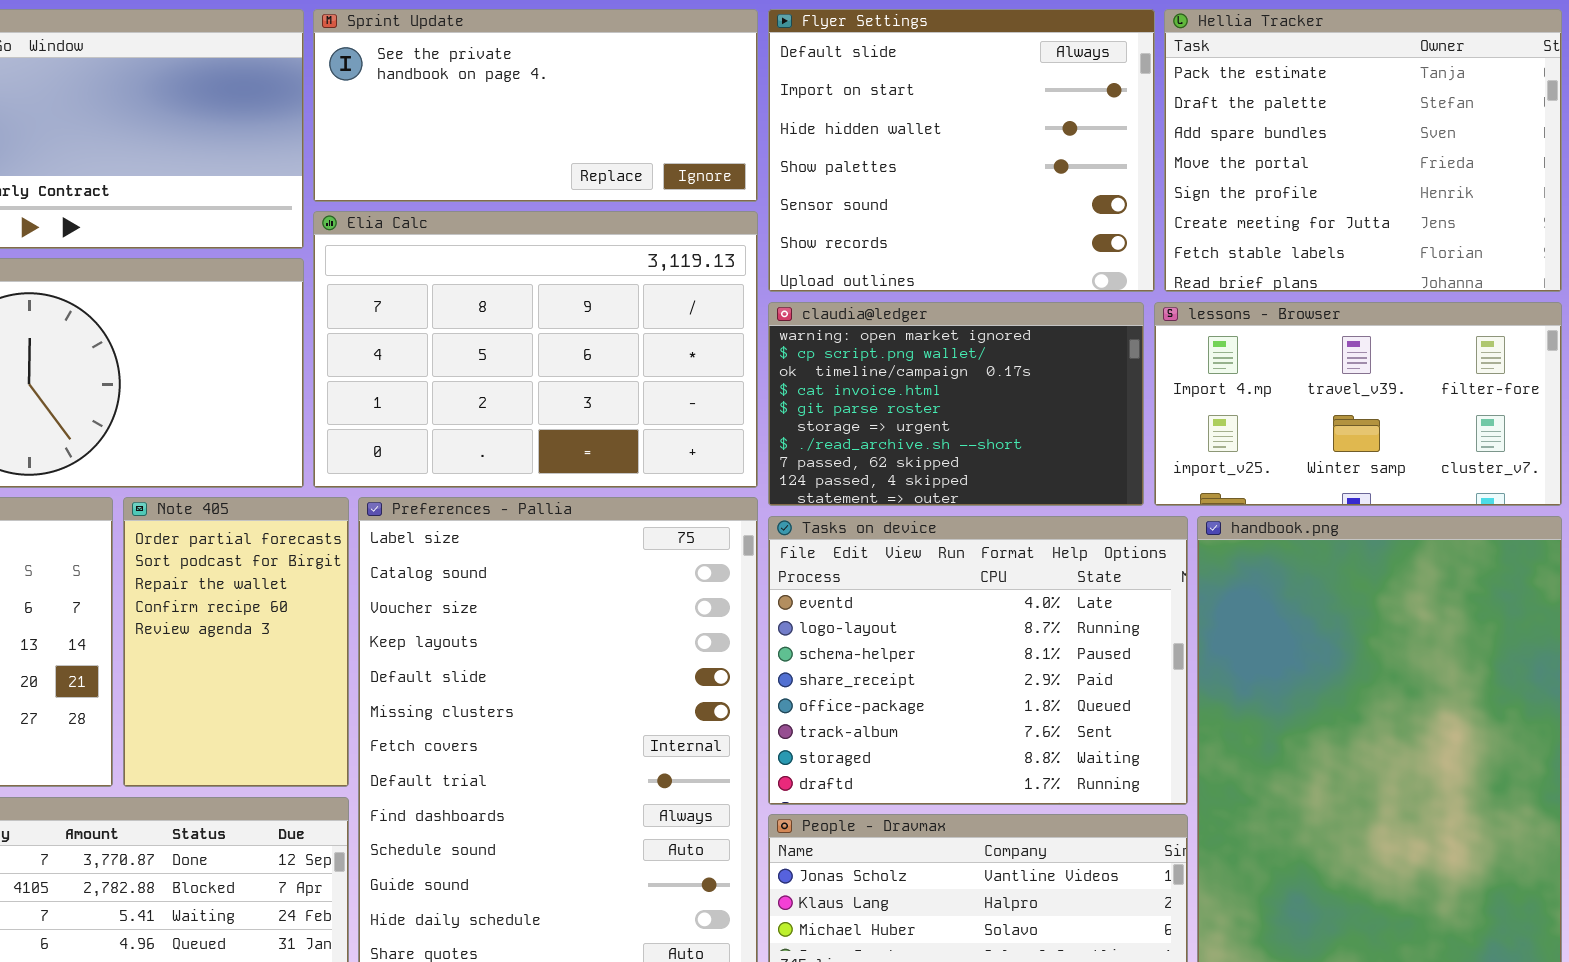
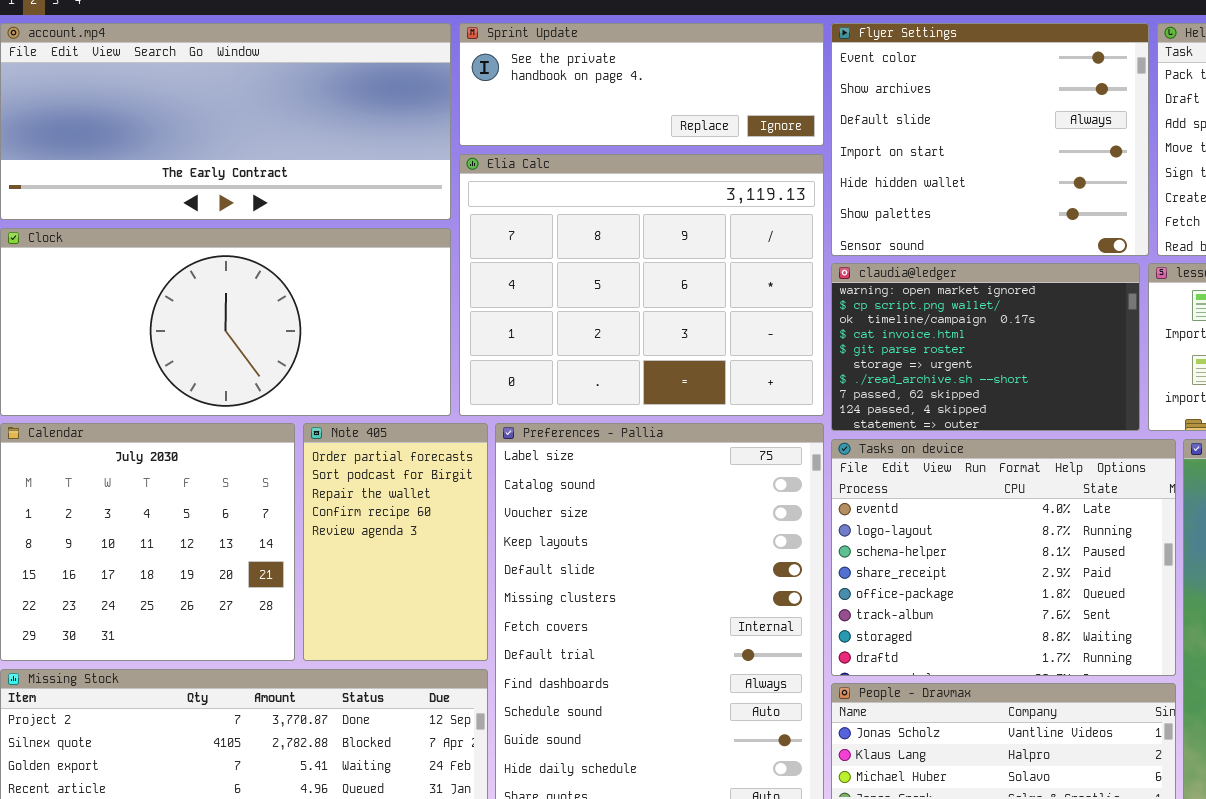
Sprint Update: [313,9,758,202] -> [459,23,824,146], resized
Flyer Settings: [768,9,1155,292] -> [831,23,1149,256], scrolled up 2 rows
Elia Calc: [313,211,758,488] -> [459,154,824,416], resized

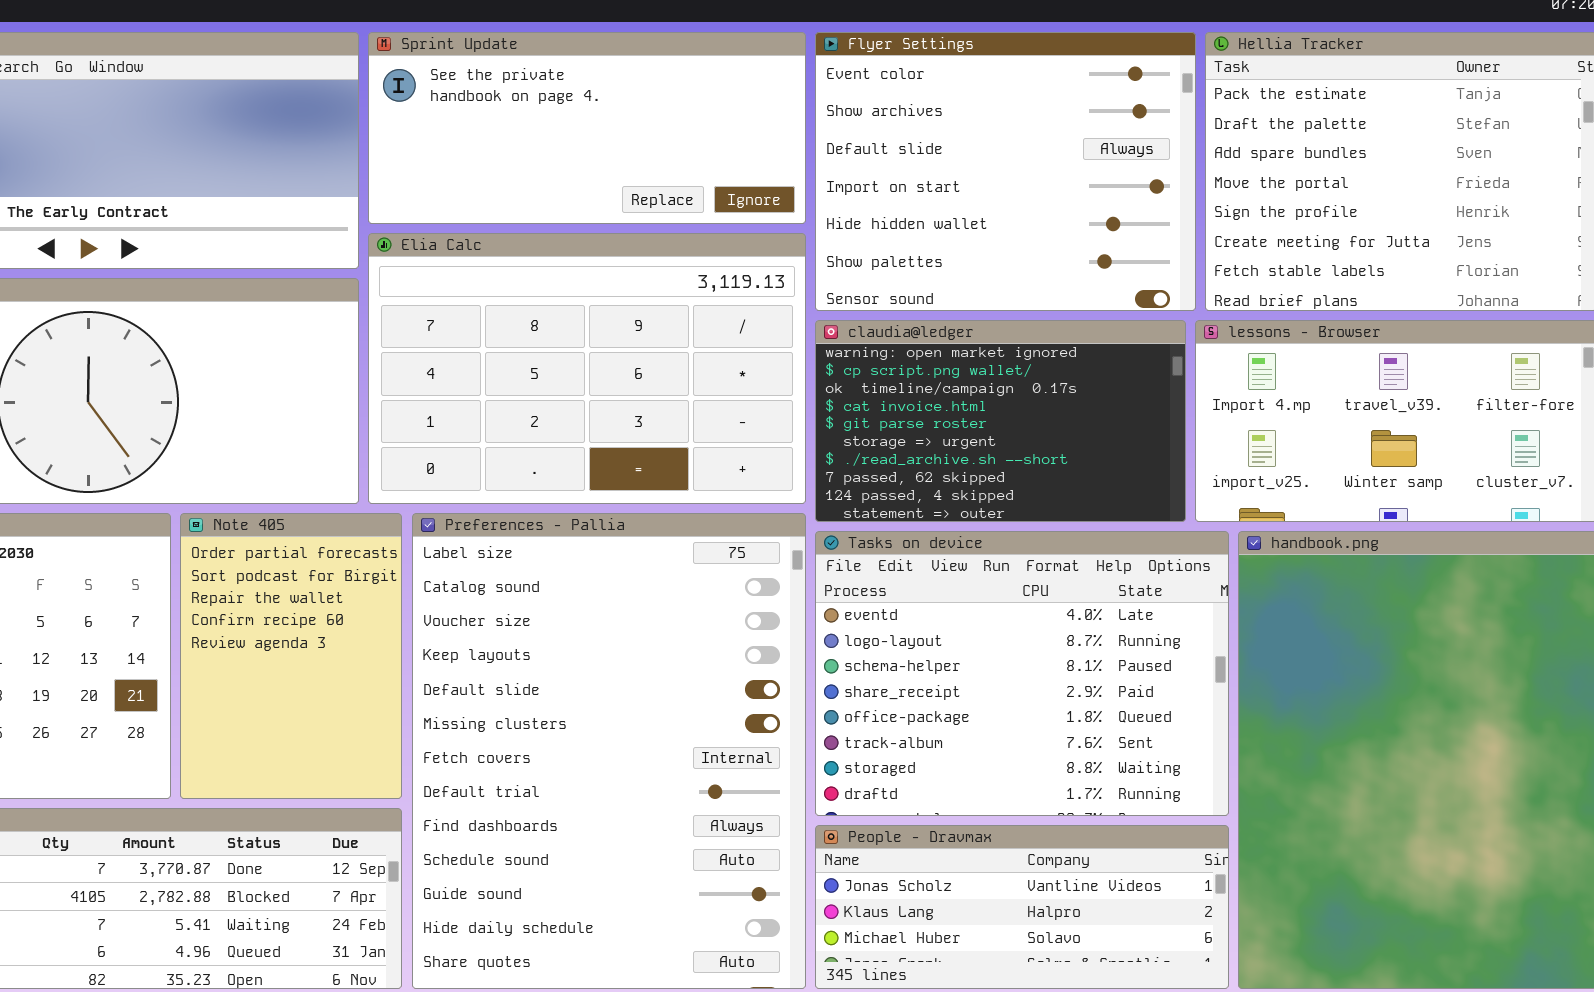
Sprint Update: [459,23,824,146] -> [368,32,806,224], resized
Elia Calc: [459,154,824,416] -> [368,233,806,504], resized

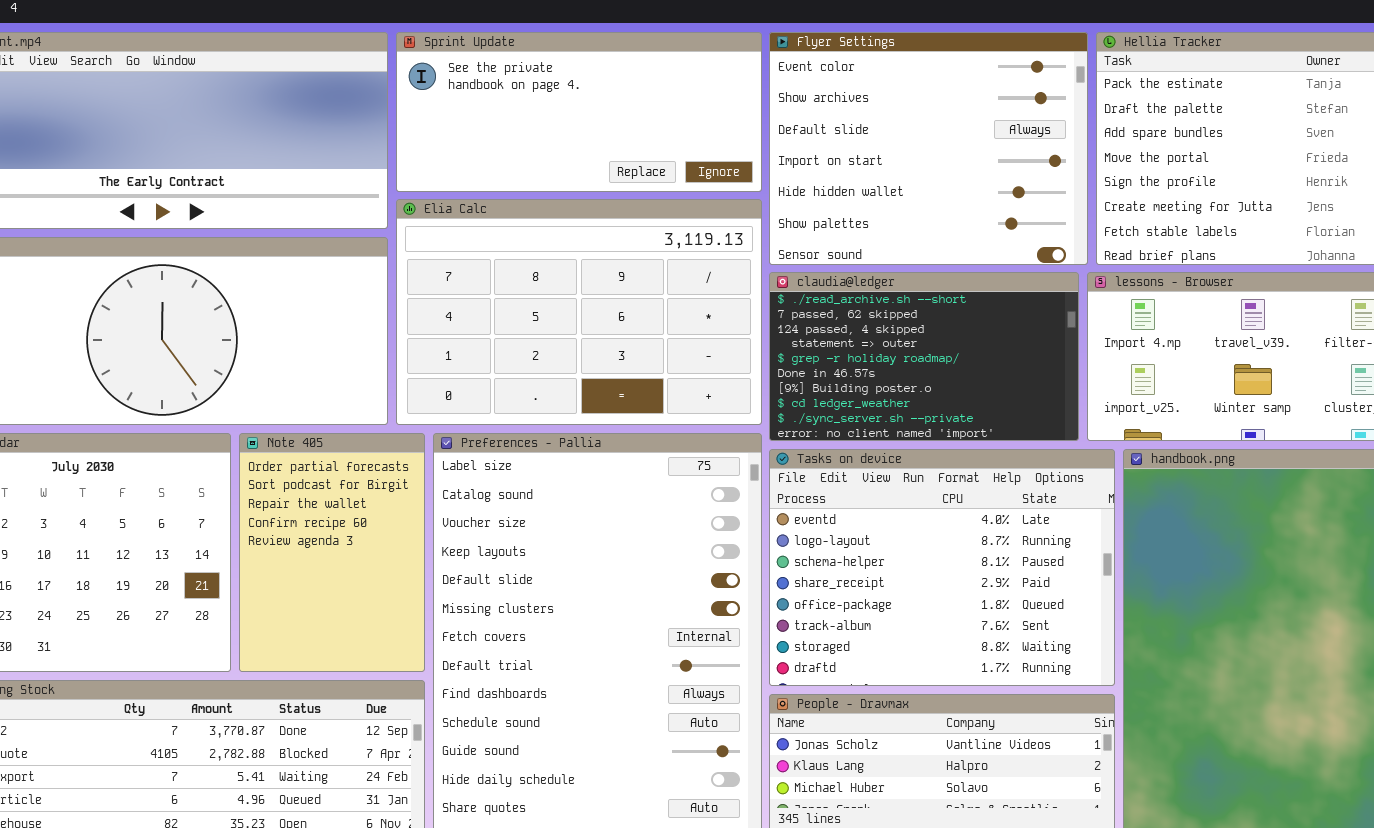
claudia@ledger: [815,320,1186,522] -> [769,272,1079,441], scrolled down 6 rows

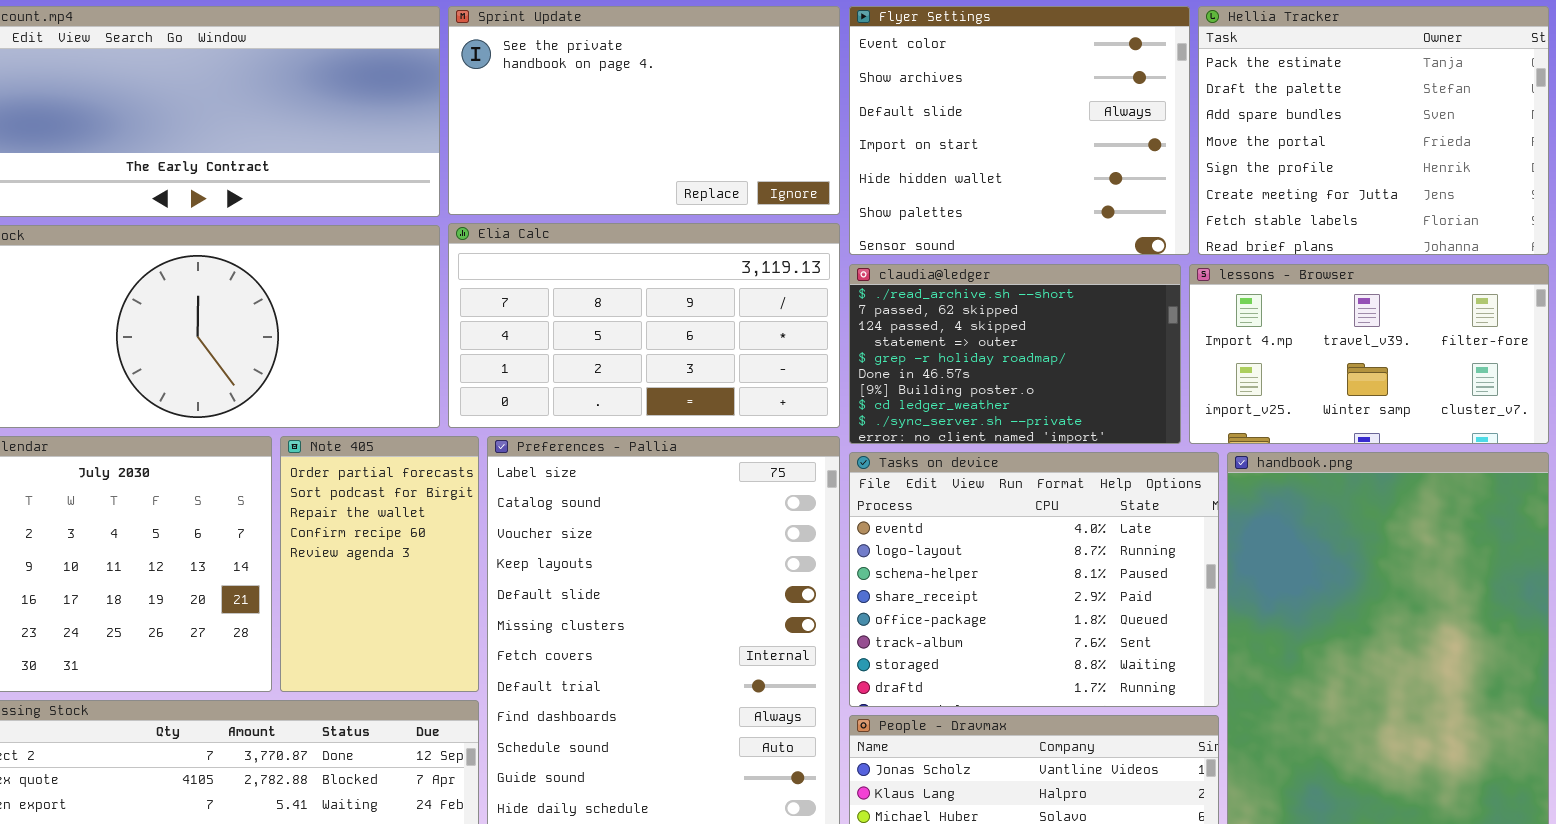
Sprint Update: [396,32,762,192] -> [448,6,840,215], resized
Elia Calc: [396,199,762,425] -> [448,223,840,428], resized

